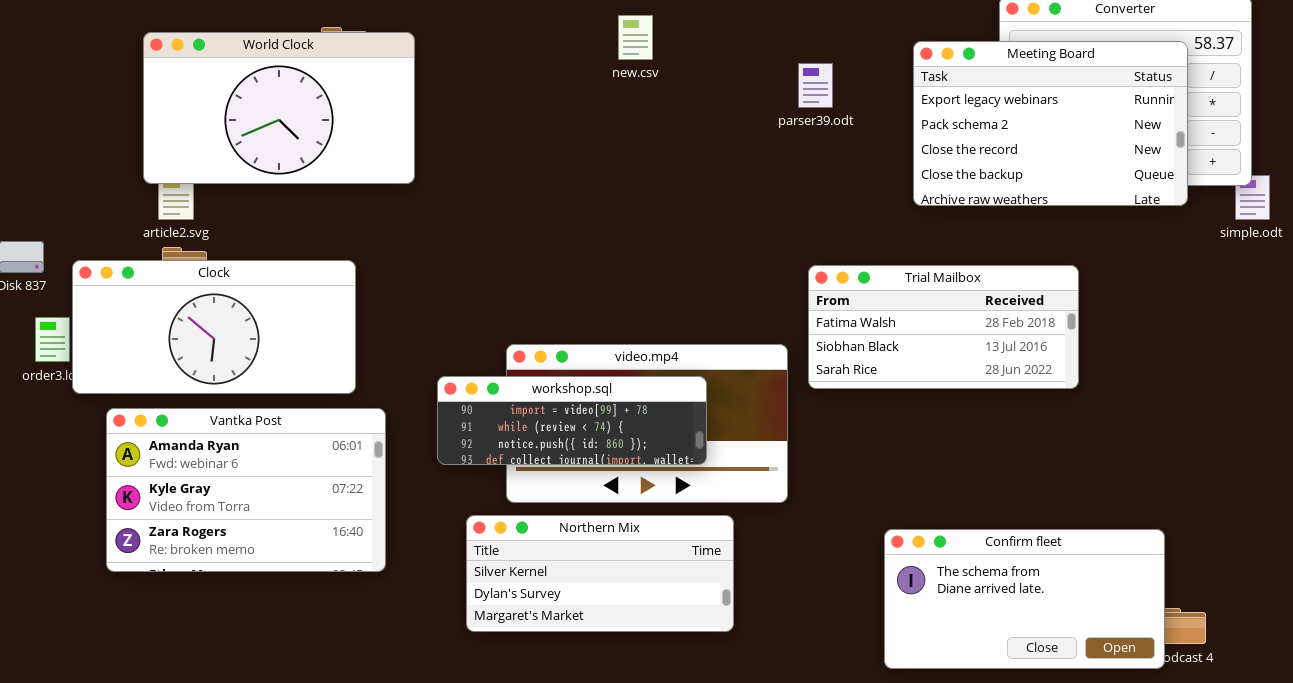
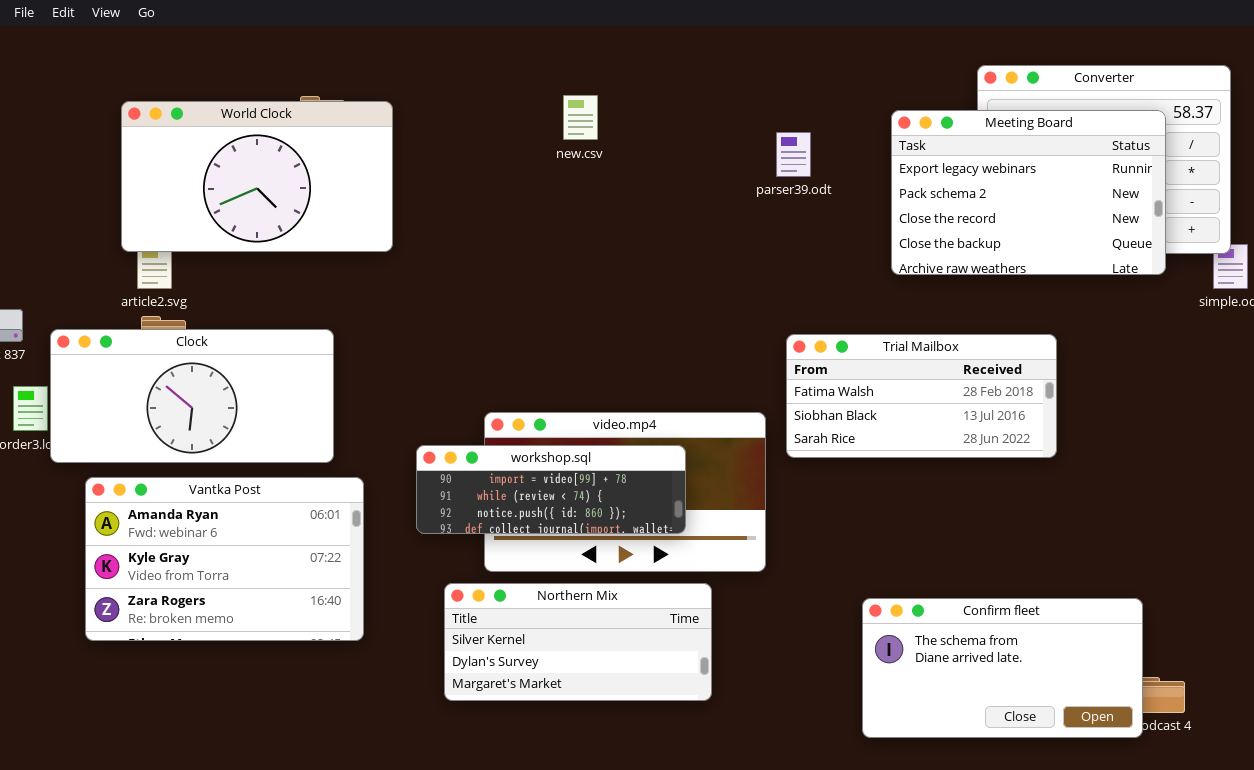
new.csv: [618,15,653,60] -> [563,95,598,140], moved

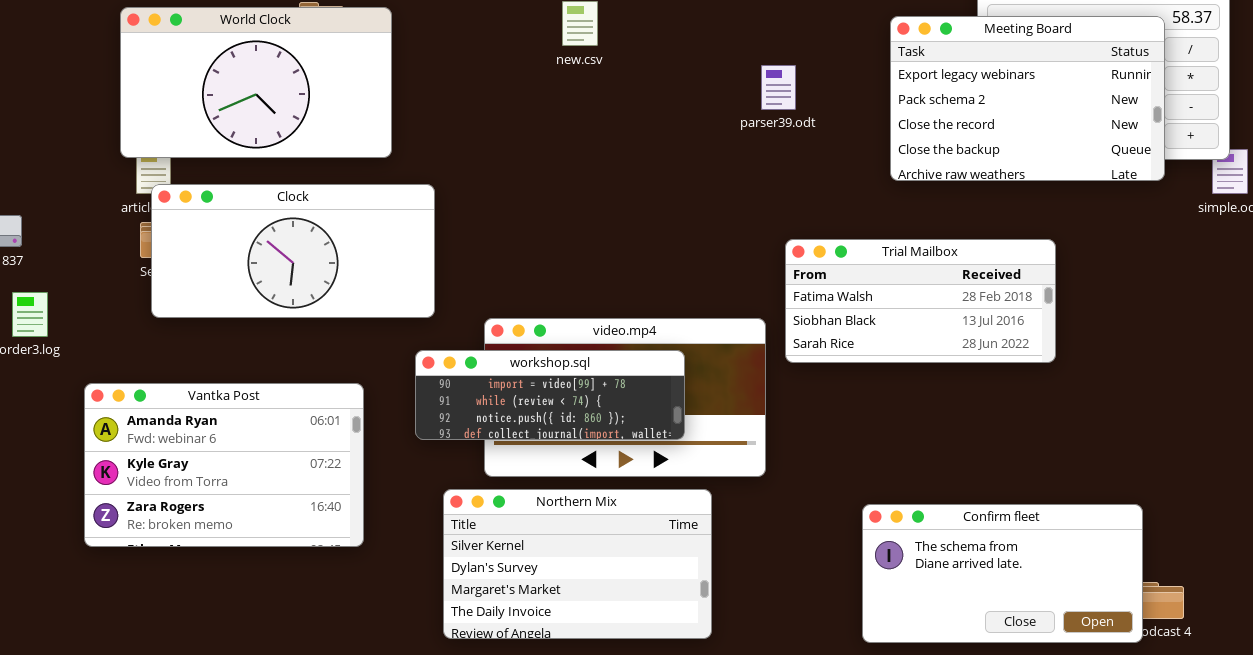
parser39.odt: [776,132,811,177] -> [761,65,796,110], moved
Clock: [50,329,334,463] -> [151,184,435,318], moved
Northern Mix: [444,583,712,701] -> [443,489,712,639], resized

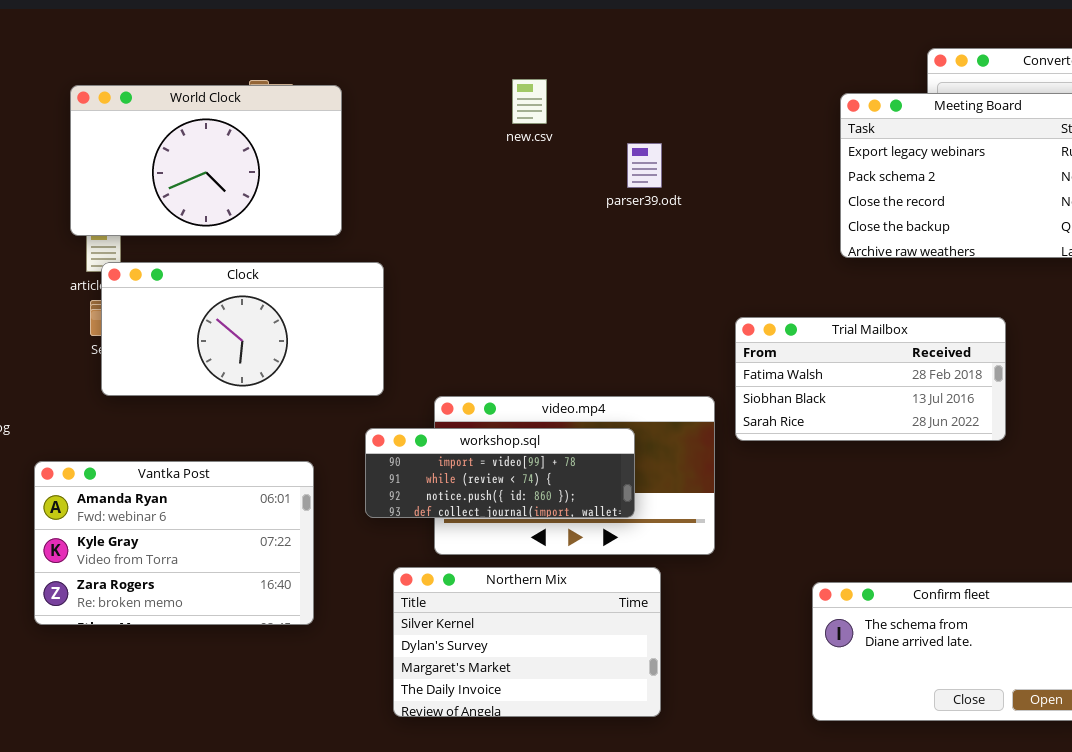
parser39.odt: [761,65,796,110] -> [627,143,662,188], moved

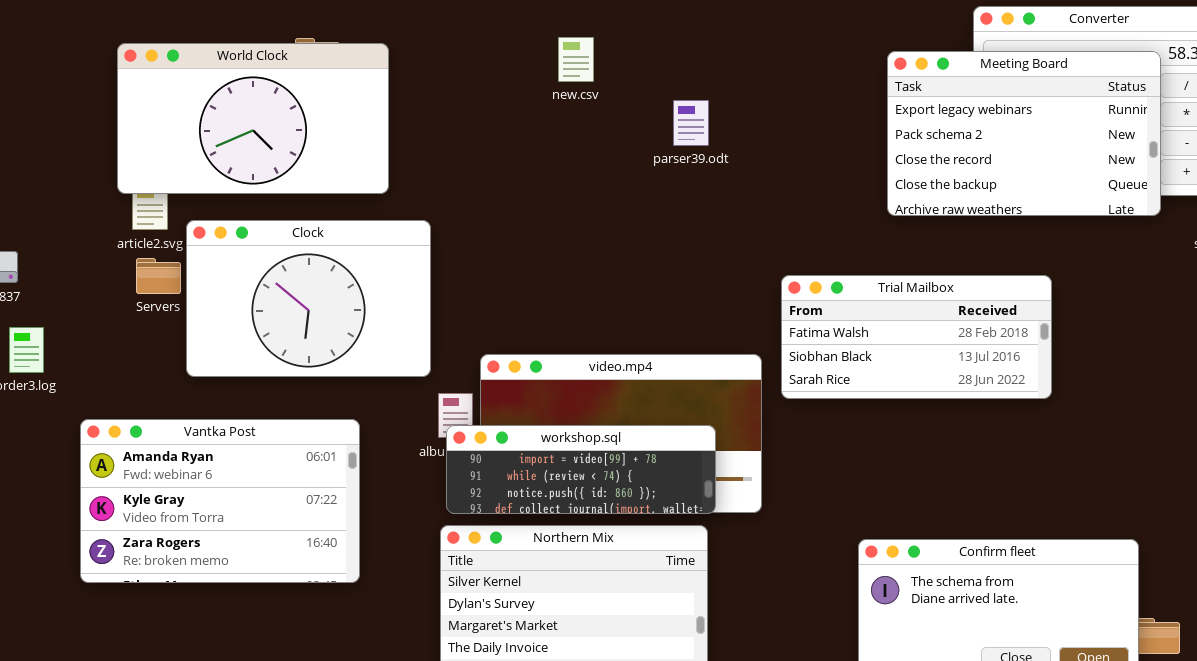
Clock: [101,262,384,396] -> [186,220,431,377], resized
workshop.sql: [365,428,635,518] -> [446,425,716,514], moved

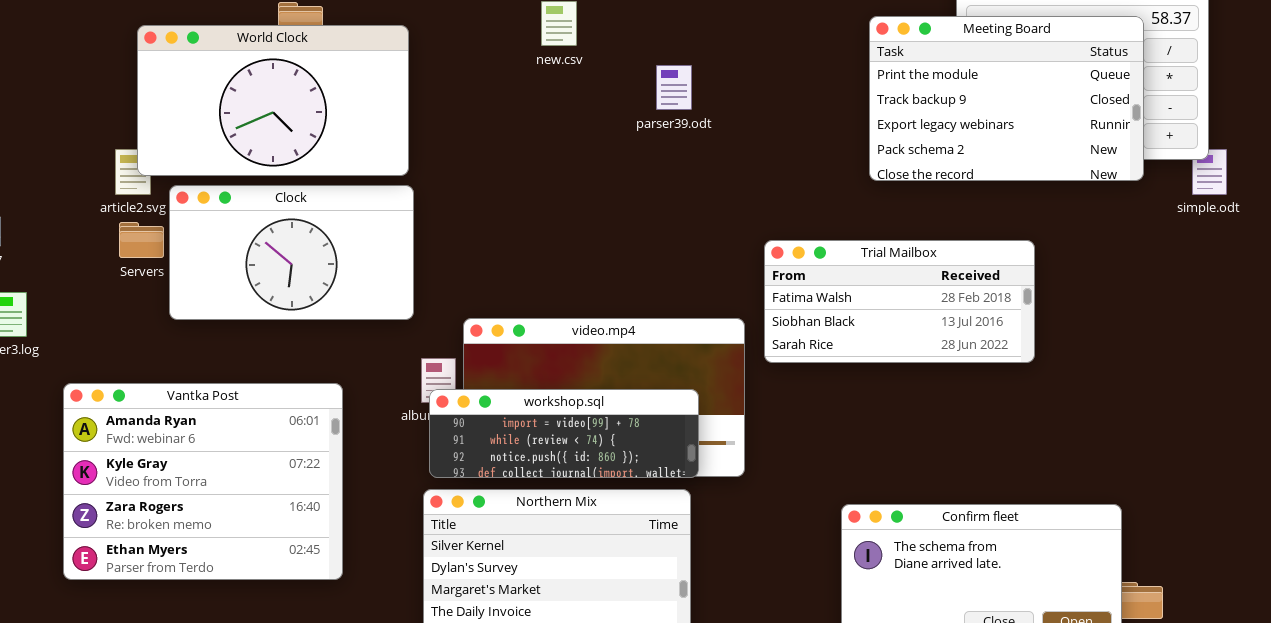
World Clock: [117,43,389,194] -> [137,25,409,176], moved
Meeting Board: [887,51,1161,216] -> [869,16,1144,181], scrolled up 2 rows
Clock: [186,220,431,377] -> [169,185,414,320], resized
Vantka Post: [80,419,360,583] -> [63,383,343,580], resized

